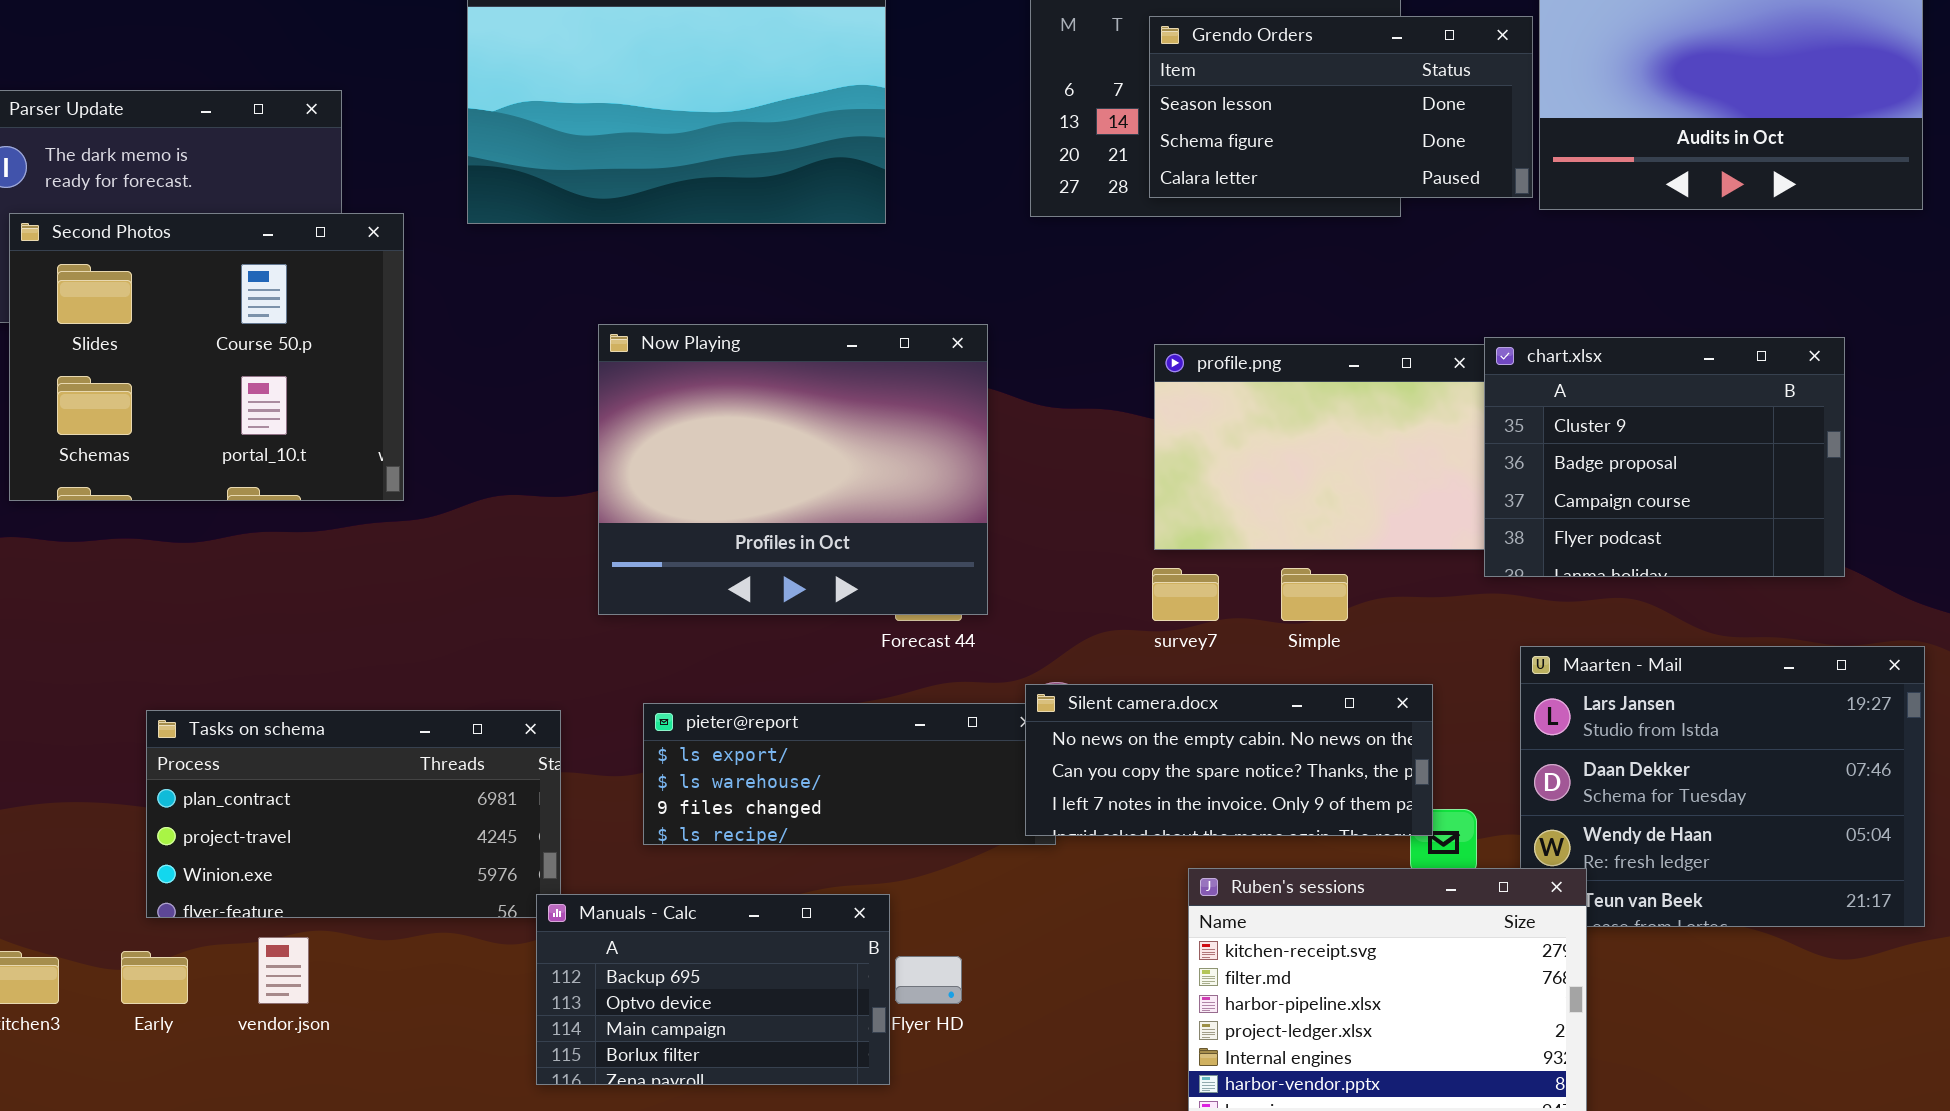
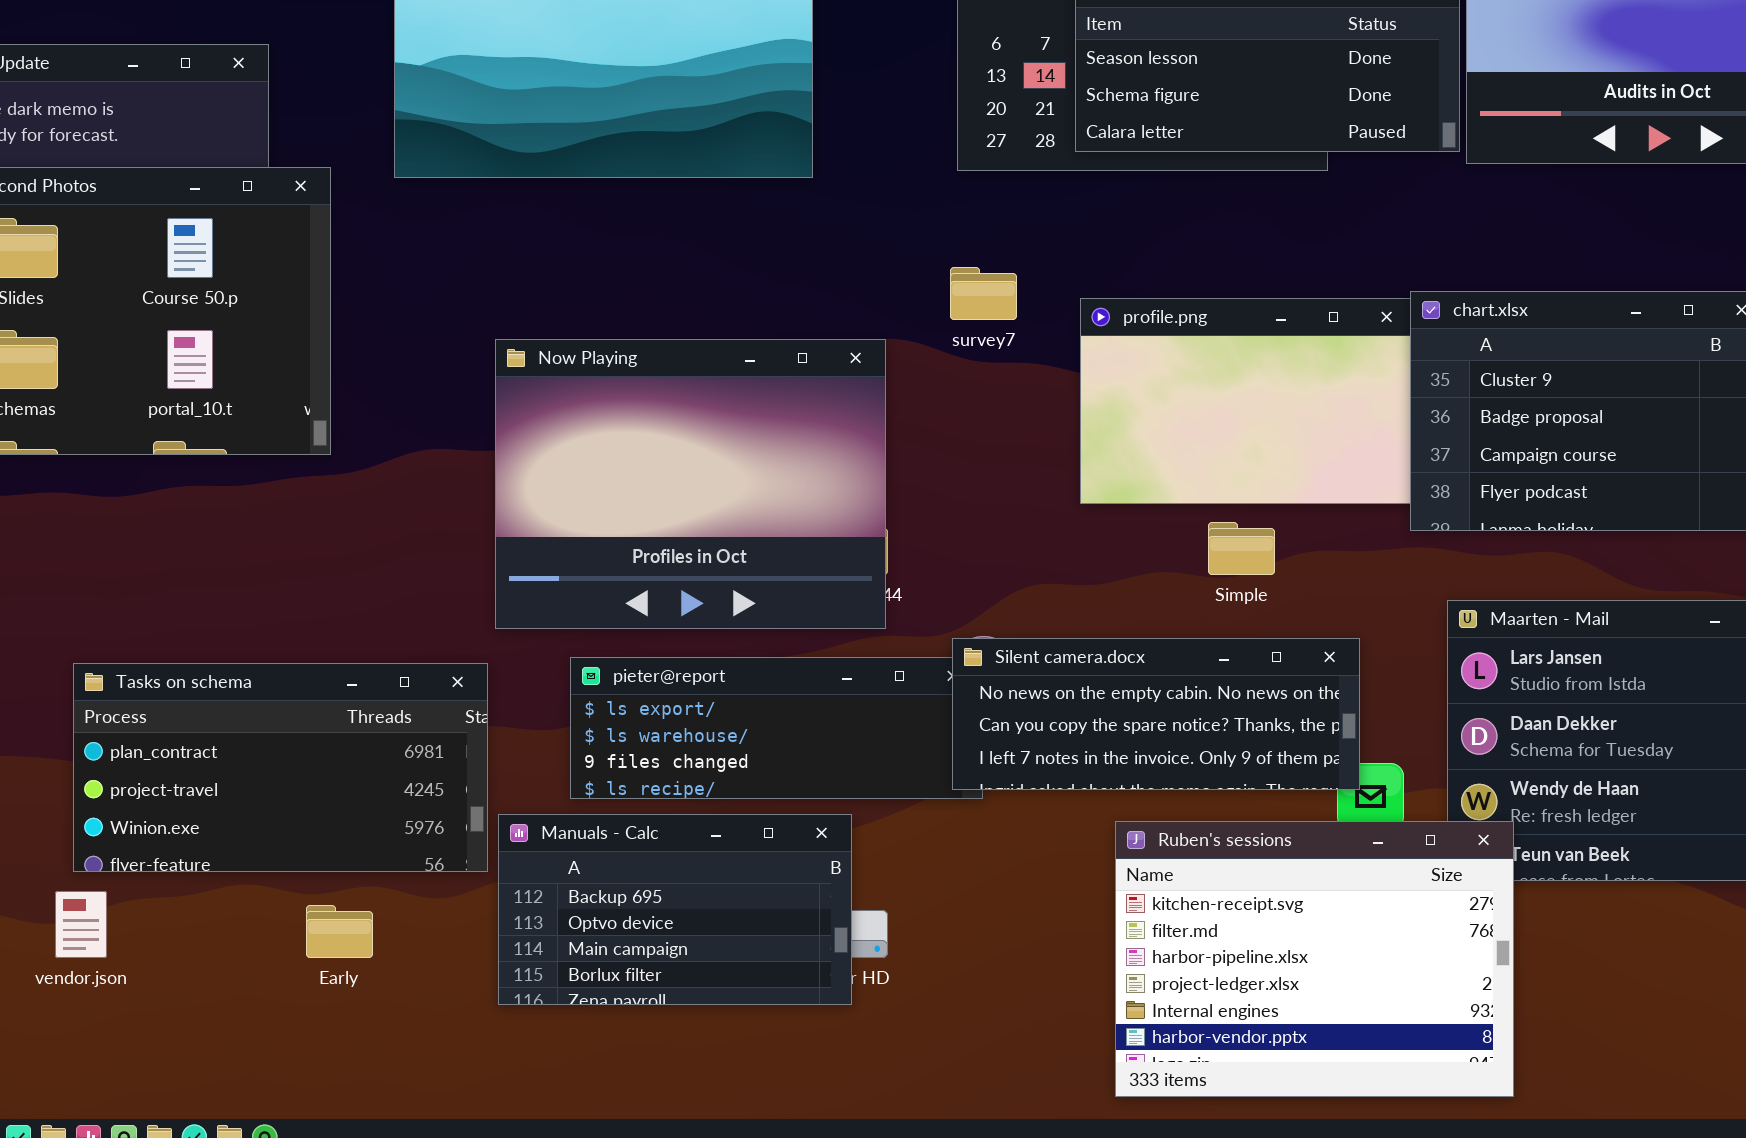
Now Playing: [598,324,988,615] -> [495,339,886,629], moved
survey7: [1152,568,1219,621] -> [950,267,1017,320], moved
Manuals - Calc: [536,894,890,1085] -> [498,814,852,1005], moved
vendor.json: [258,937,309,1004] -> [55,891,107,958], moved
Early: [121,951,188,1004] -> [306,905,373,958], moved

